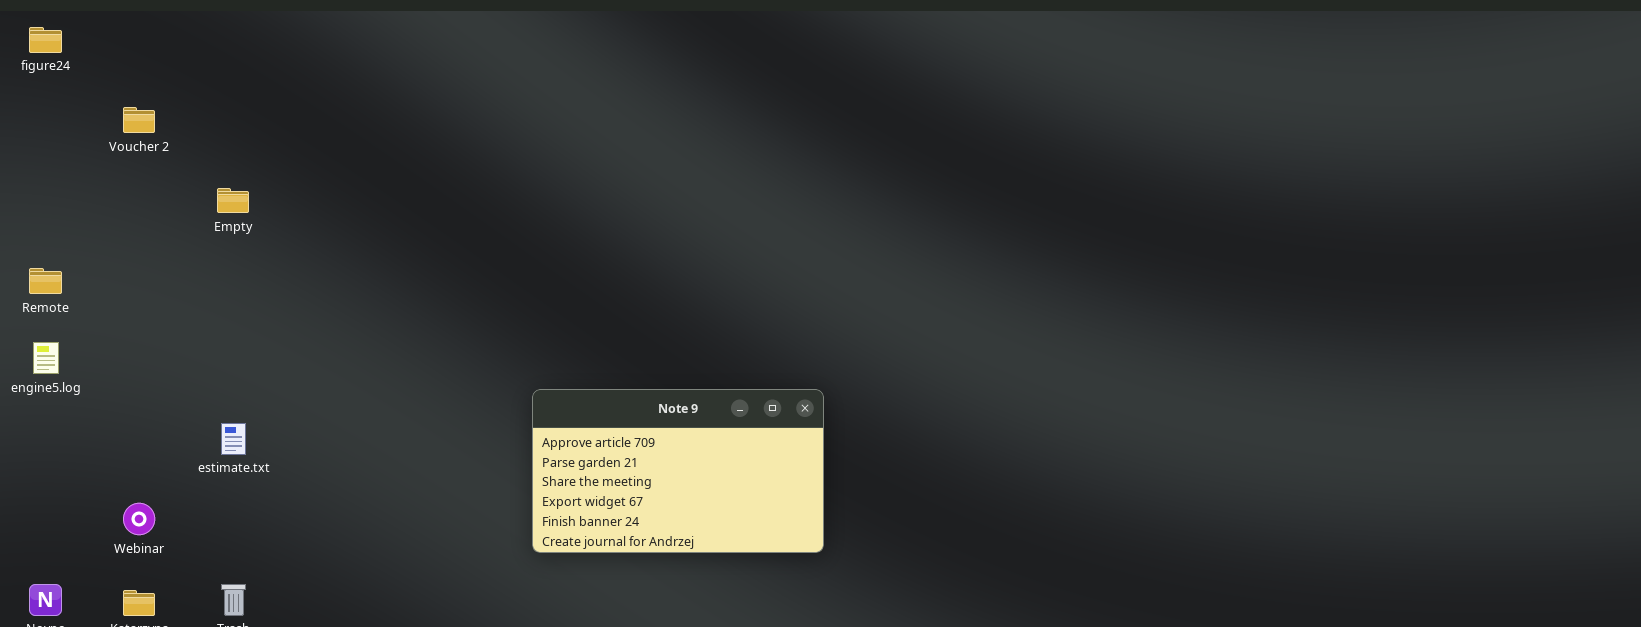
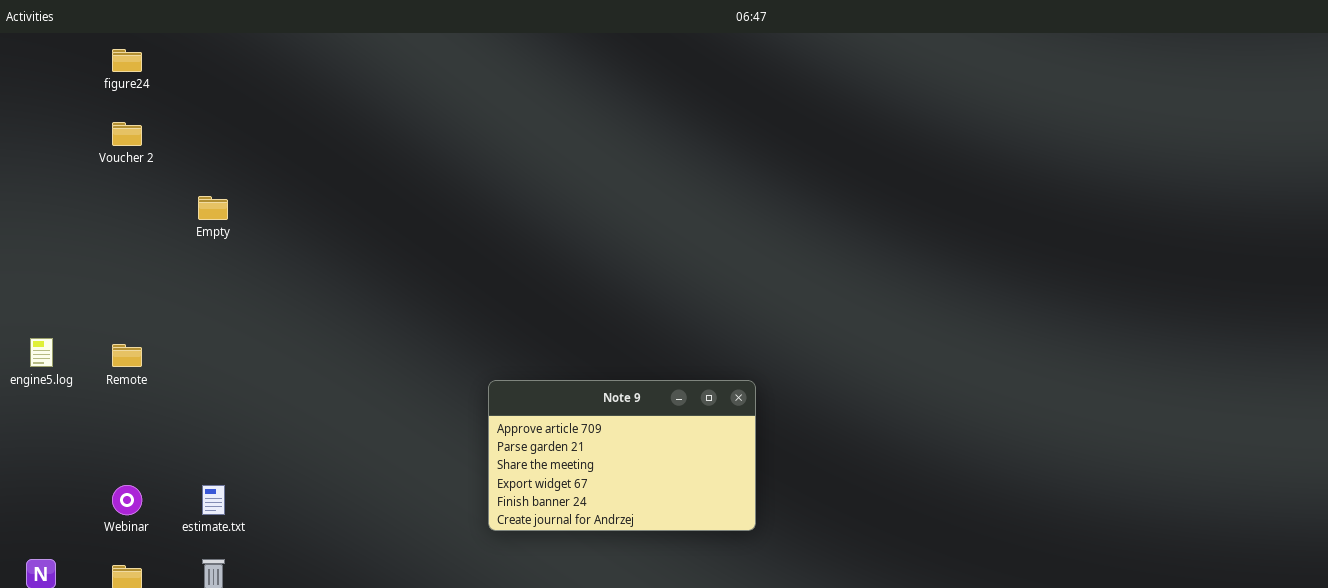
figure24: [29,27,62,53] -> [112,49,142,72], moved
Remote: [29,268,62,294] -> [112,344,142,367], moved
estimate.txt: [221,423,246,455] -> [202,485,225,515], moved

